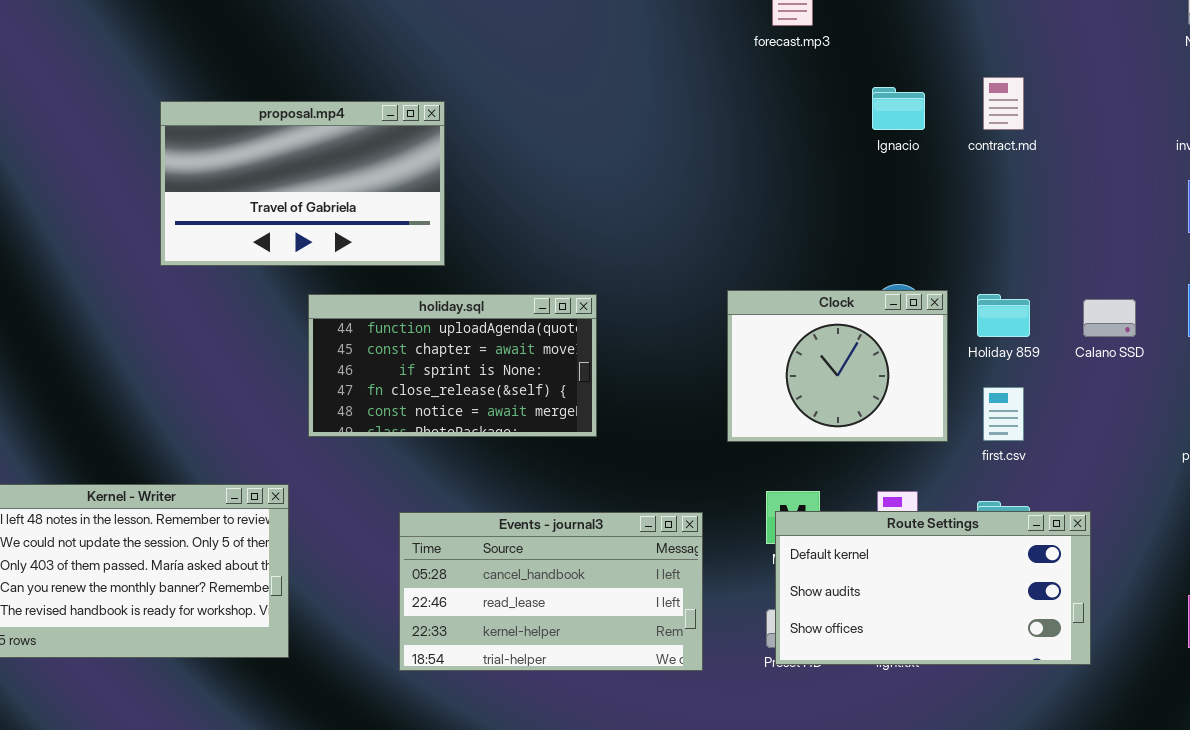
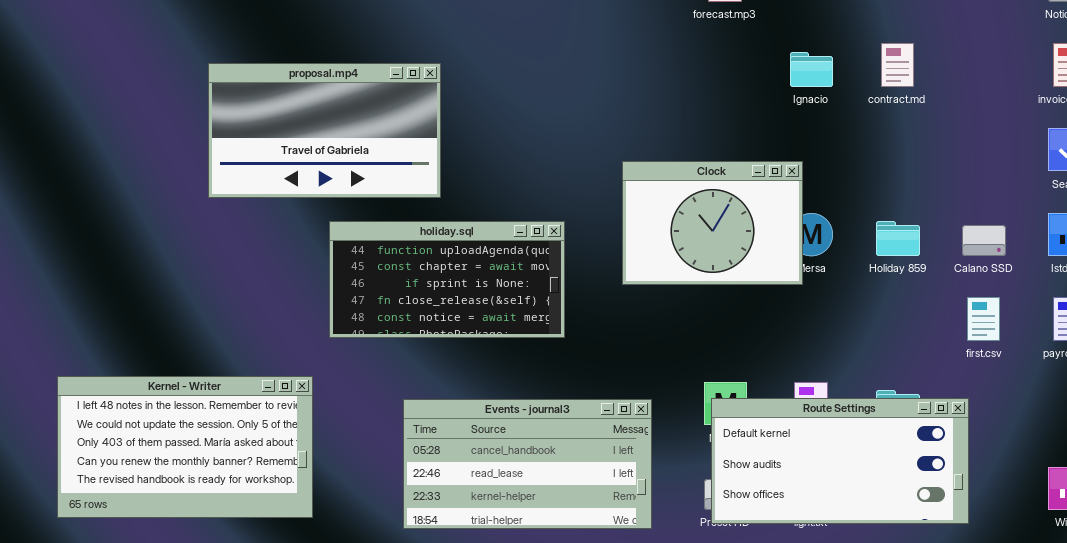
Clock: [727,290,948,442] -> [622,161,803,285], moved
first.csv: [983,387,1024,441] -> [967,297,1000,341], moved

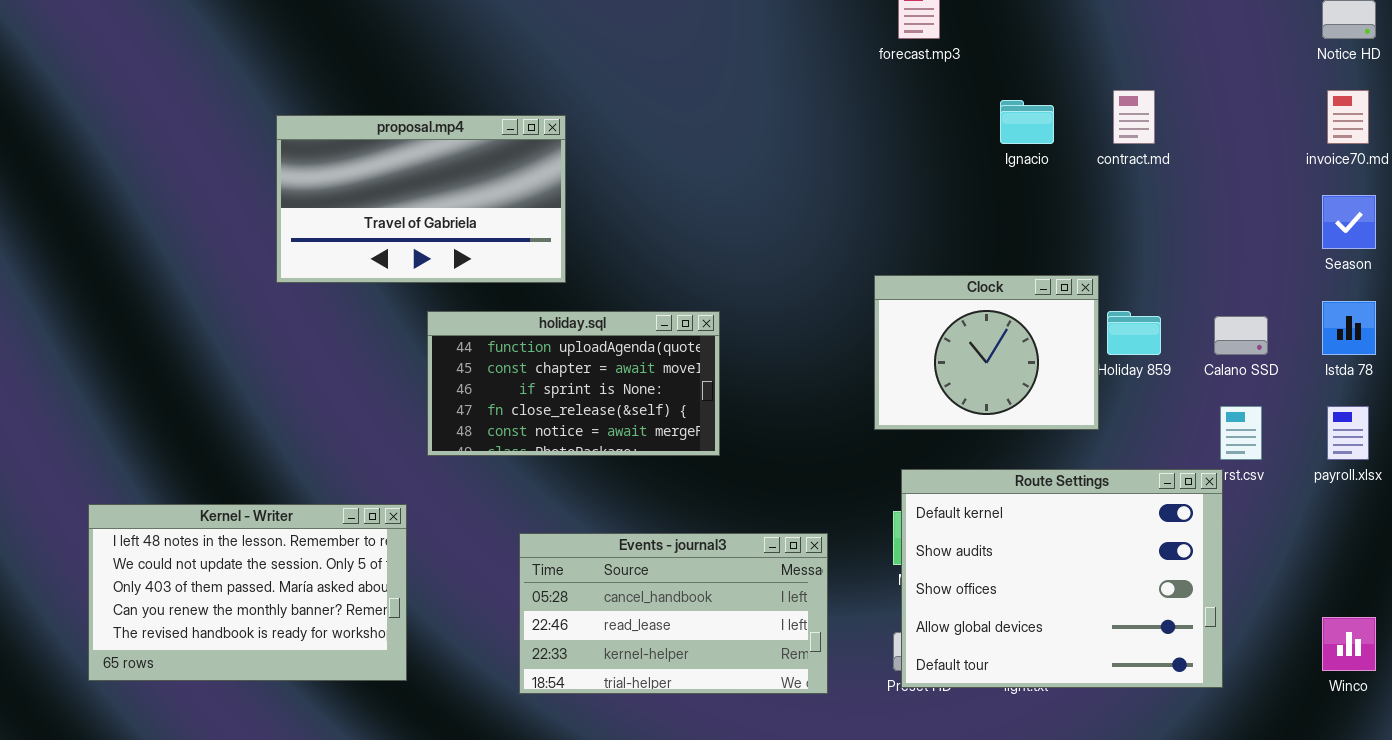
Clock: [622,161,803,285] -> [874,275,1099,430], moved
Route Settings: [711,398,969,524] -> [901,469,1223,688], resized

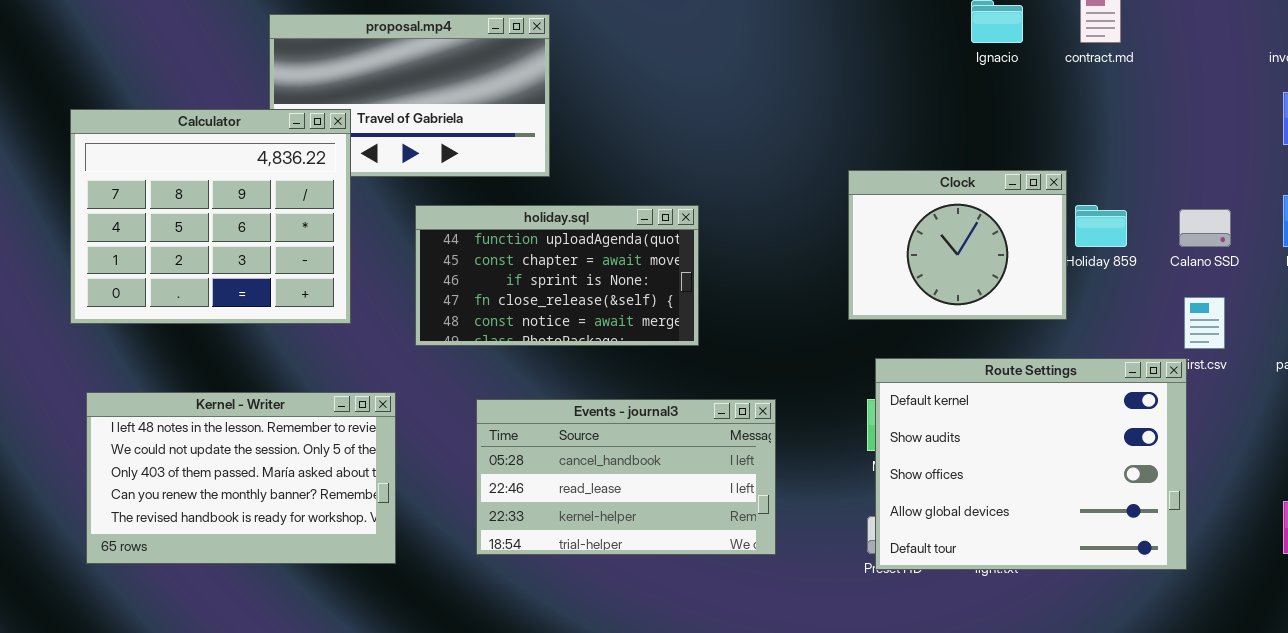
Calculator: none -> [70,109,351,324], opened
Events - journal3: [519,533,828,694] -> [476,399,776,555], moved

